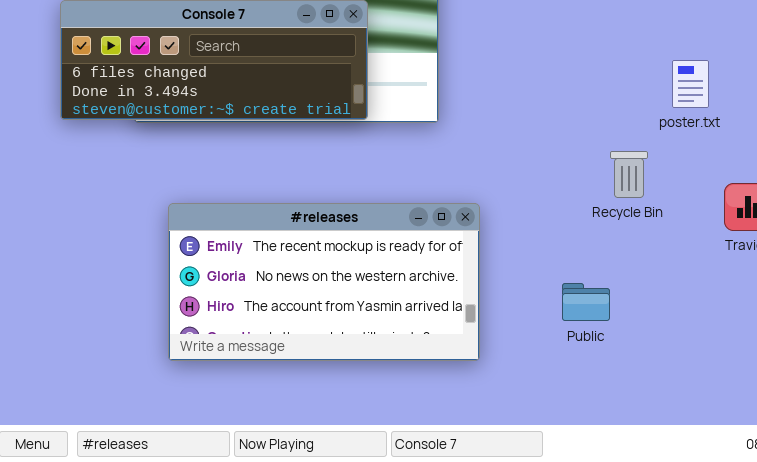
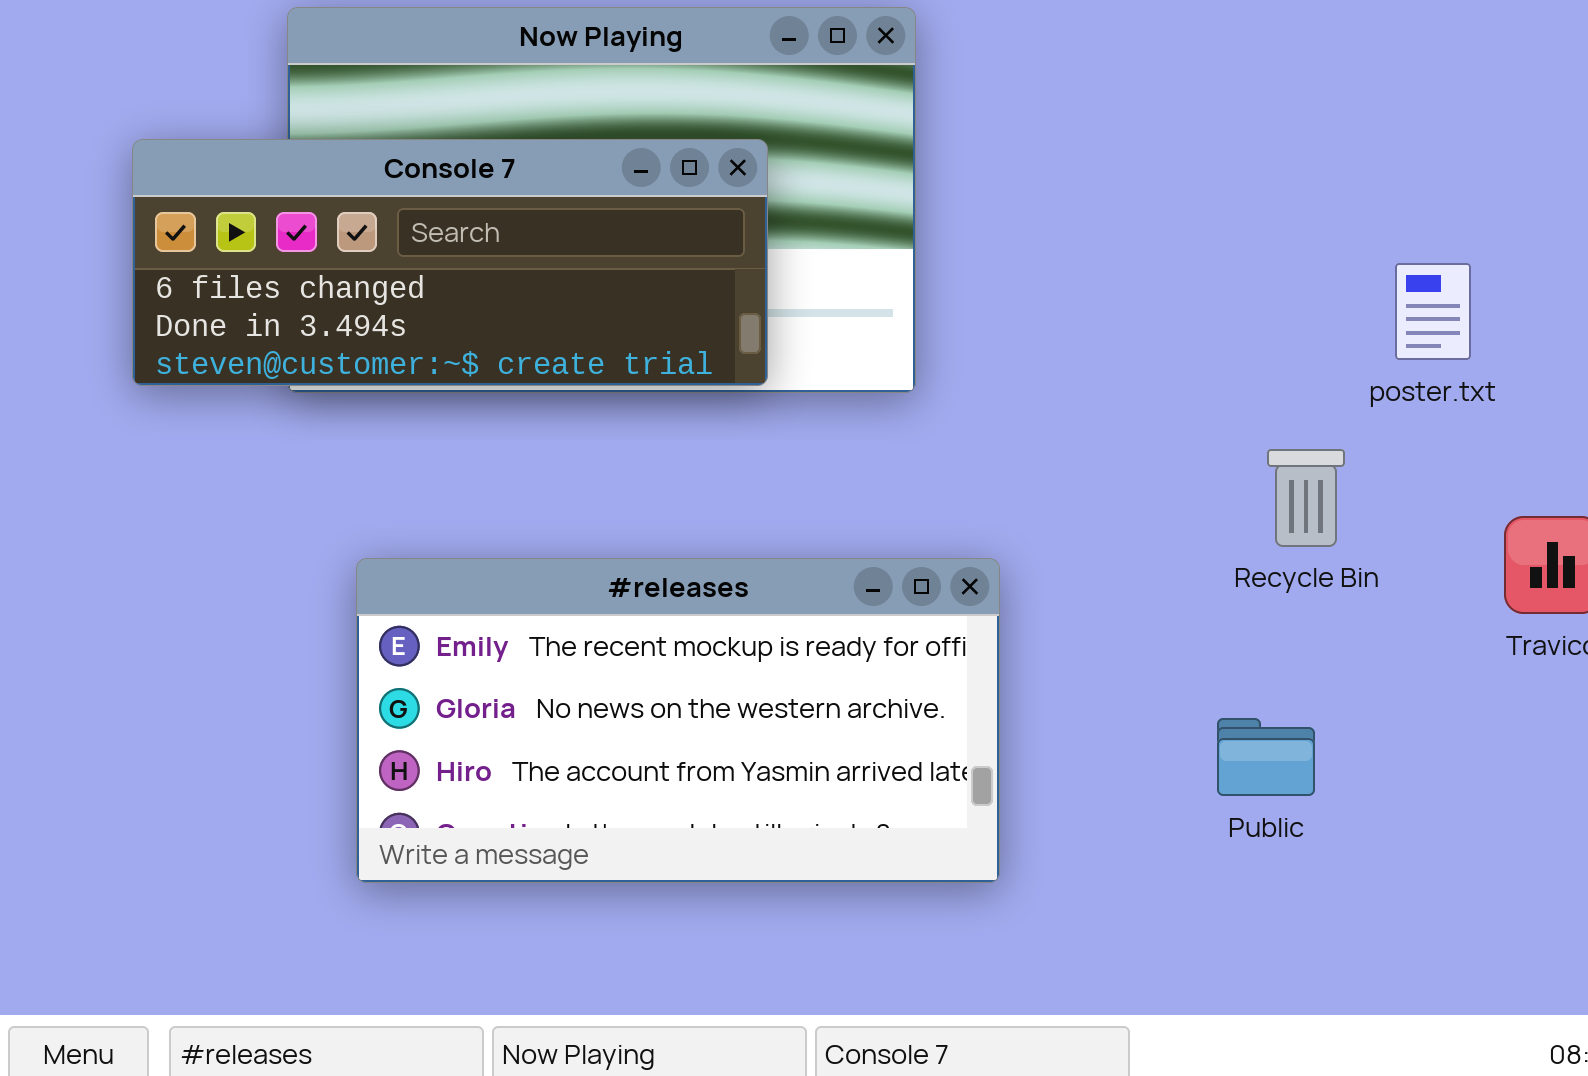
Public: [562,283,610,321] -> [1217,718,1315,796], moved

